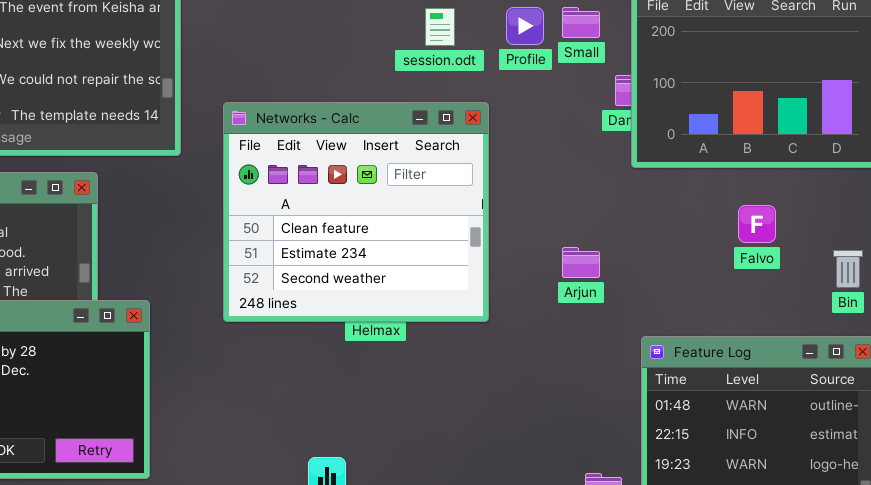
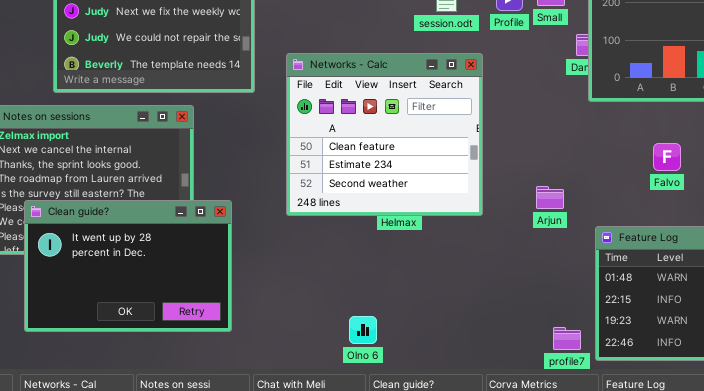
Falvo: [738,205,776,243] -> [653,143,681,171], moved
Arjun: [562,247,600,278] -> [536,186,564,209], moved

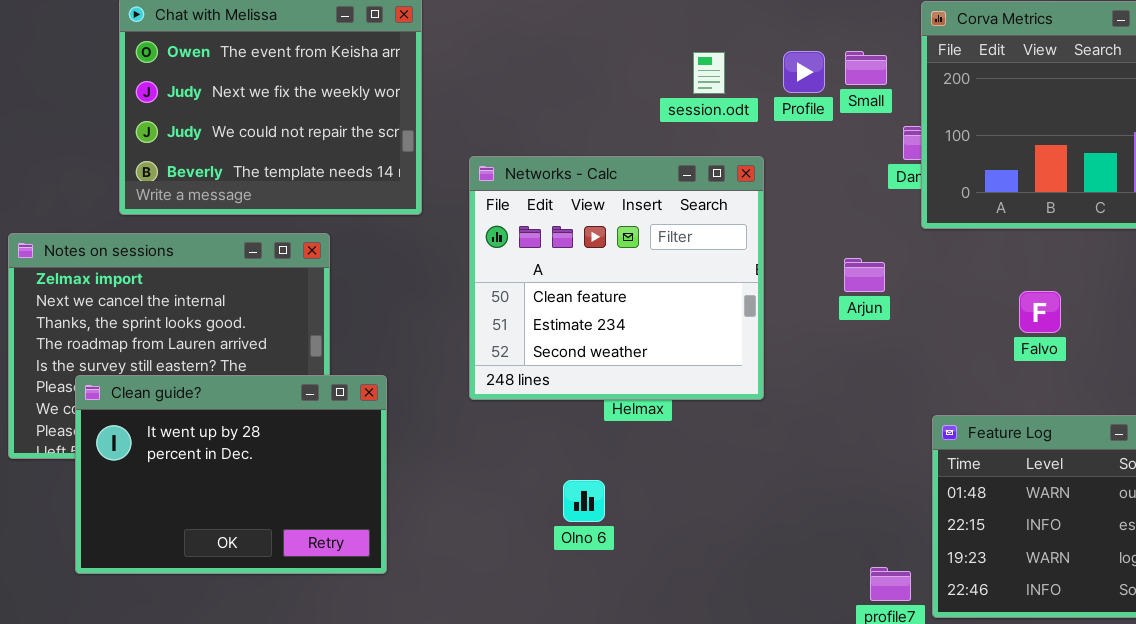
Arjun: [536,186,564,209] -> [844,258,885,292], moved
Olno 6: [349,316,377,344] -> [563,480,605,522], moved

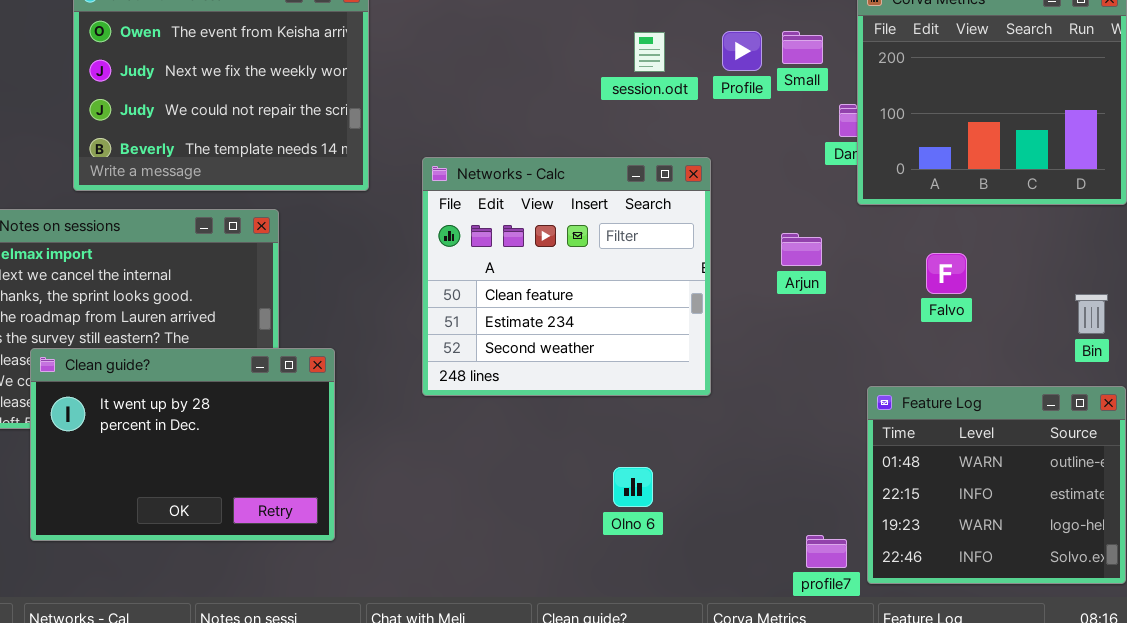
Networks - Calc: [469,156,764,400] -> [422,157,711,396], moved
Falvo: [1019,291,1061,333] -> [926,253,967,294], moved
Olno 6: [563,480,605,522] -> [613,467,653,507], moved

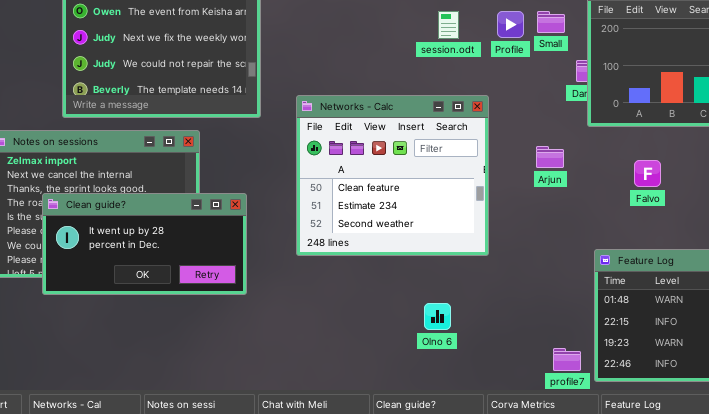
Clean guide?: [30,348,335,541] -> [42,193,247,295], moved, resized

